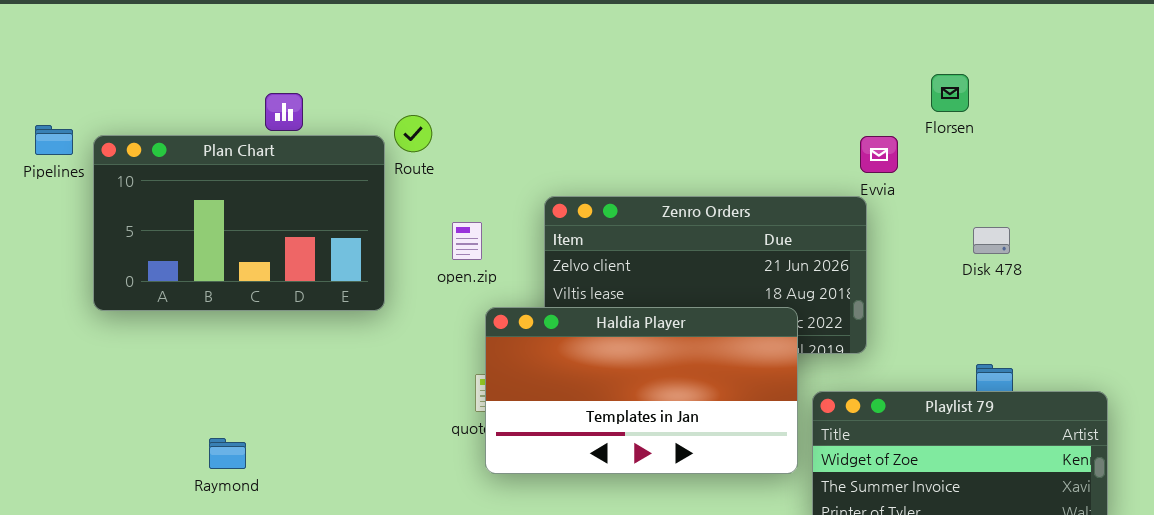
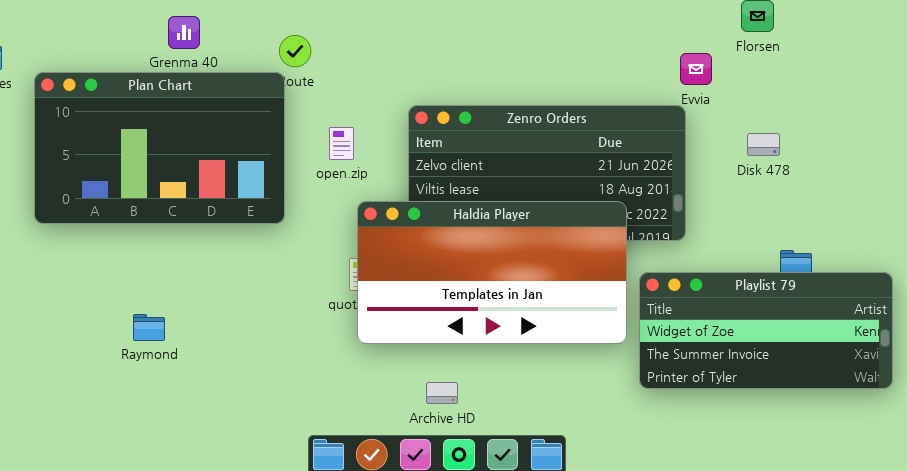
Plan Chart: [93,135,385,311] -> [34,72,285,224], moved
Disk 478: [973,227,1010,254] -> [747,133,780,156], moved
Raymond: [209,438,246,469] -> [133,314,165,341], moved

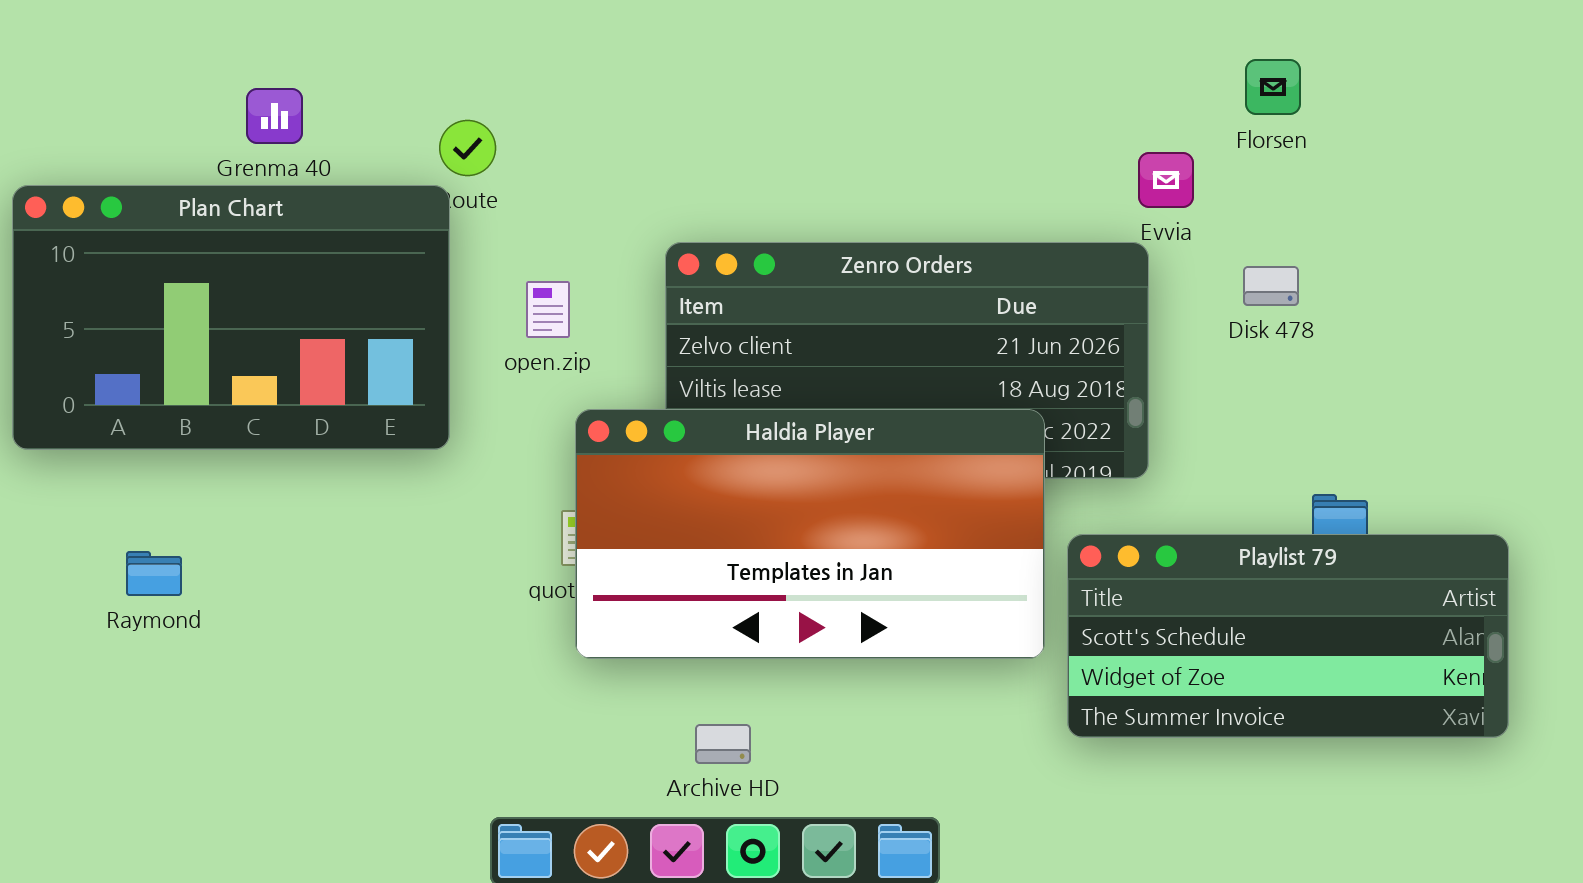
Disk 478: [747,133,780,156] -> [1243,266,1299,306], moved
Playlist 79: [639,272,893,389] -> [1067,534,1509,738], scrolled up 1 row
Raymond: [133,314,165,341] -> [126,551,182,596], moved

